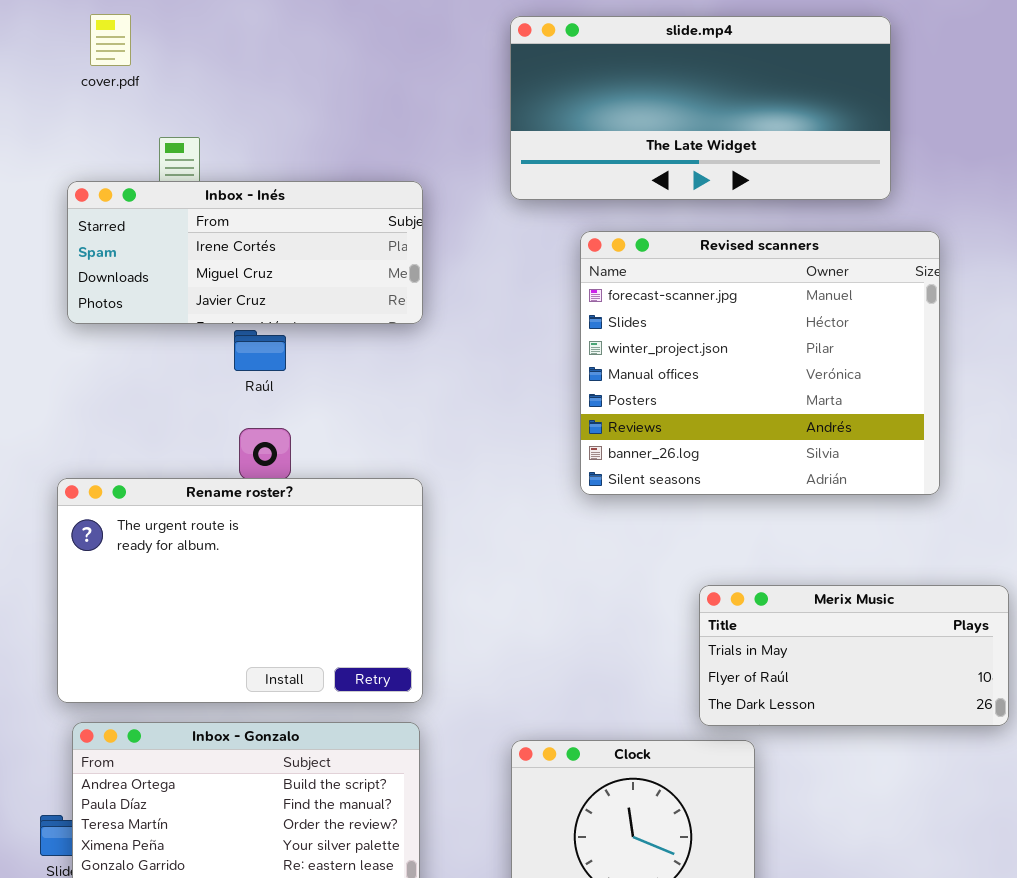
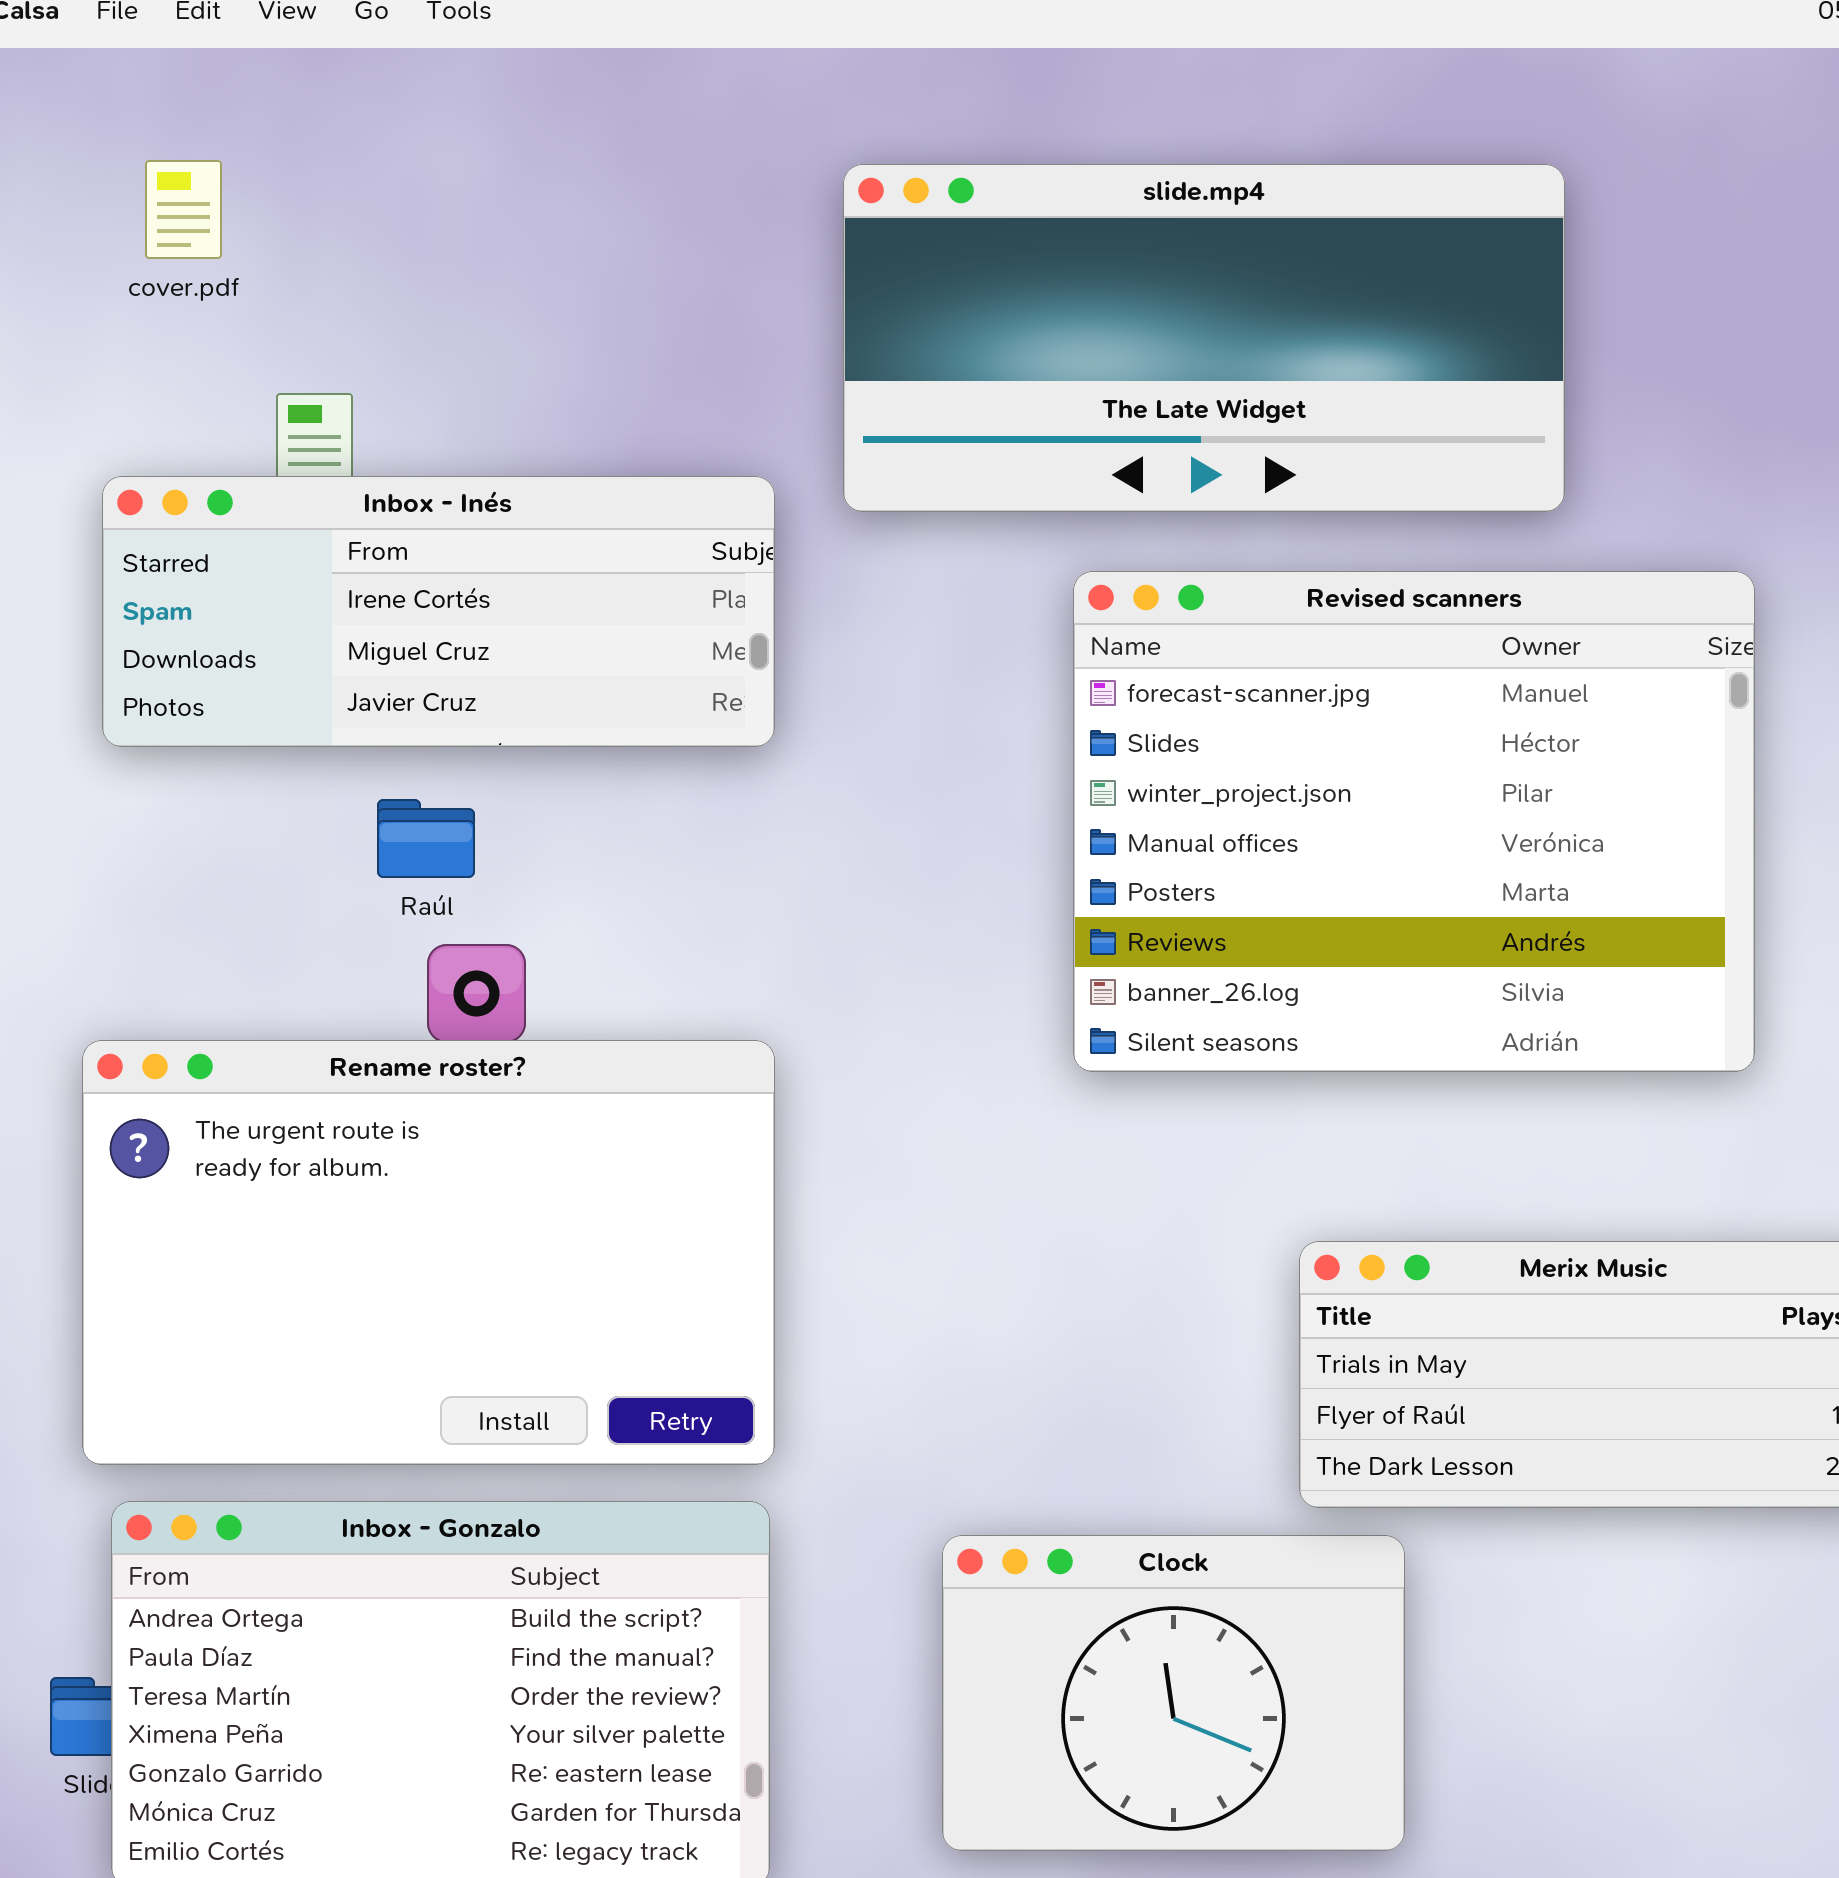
slide.mp4: [510,16,891,200] -> [843,164,1565,512], moved
Raúl: [234,330,286,371] -> [377,799,475,878], moved

